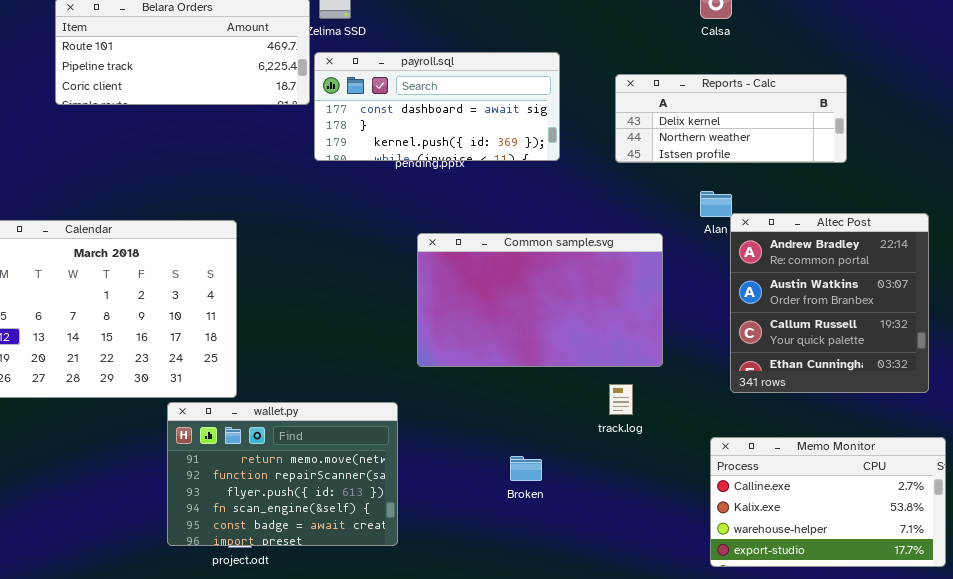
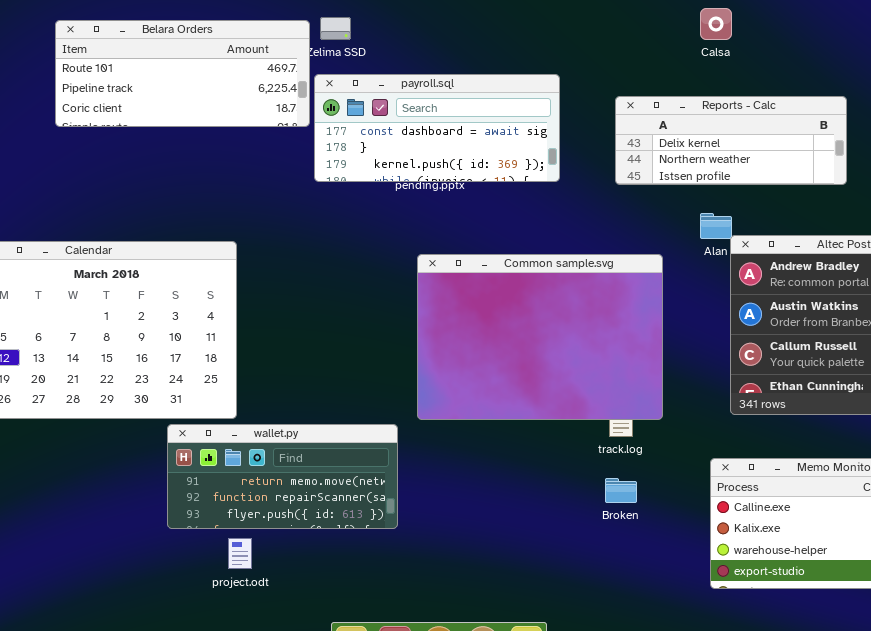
Common sample.svg: [417,233,663,367] -> [417,254,663,420], resized
wallet.py: [167,402,398,546] -> [167,424,398,529], resized
Broken: [510,456,542,481] -> [605,478,637,503], moved

